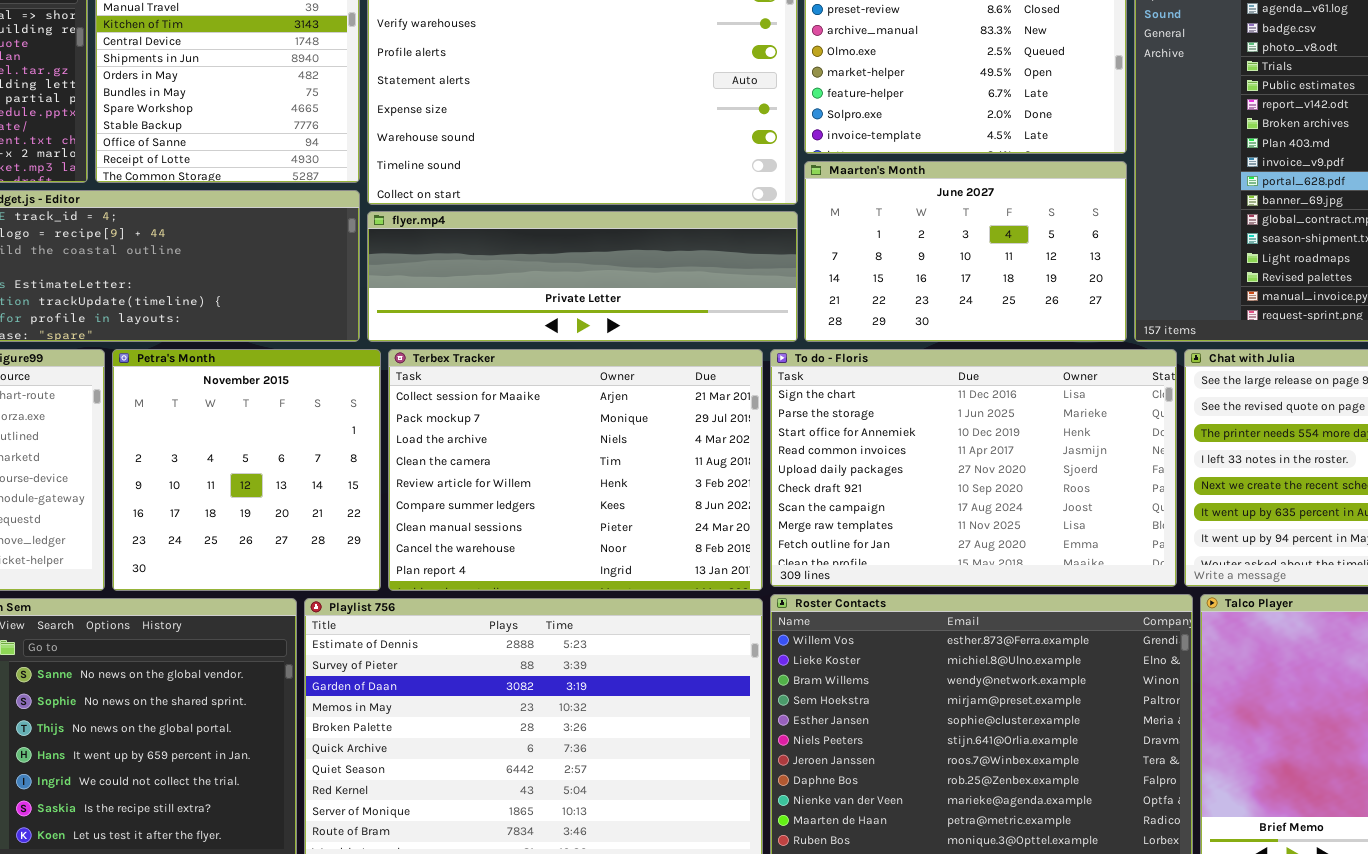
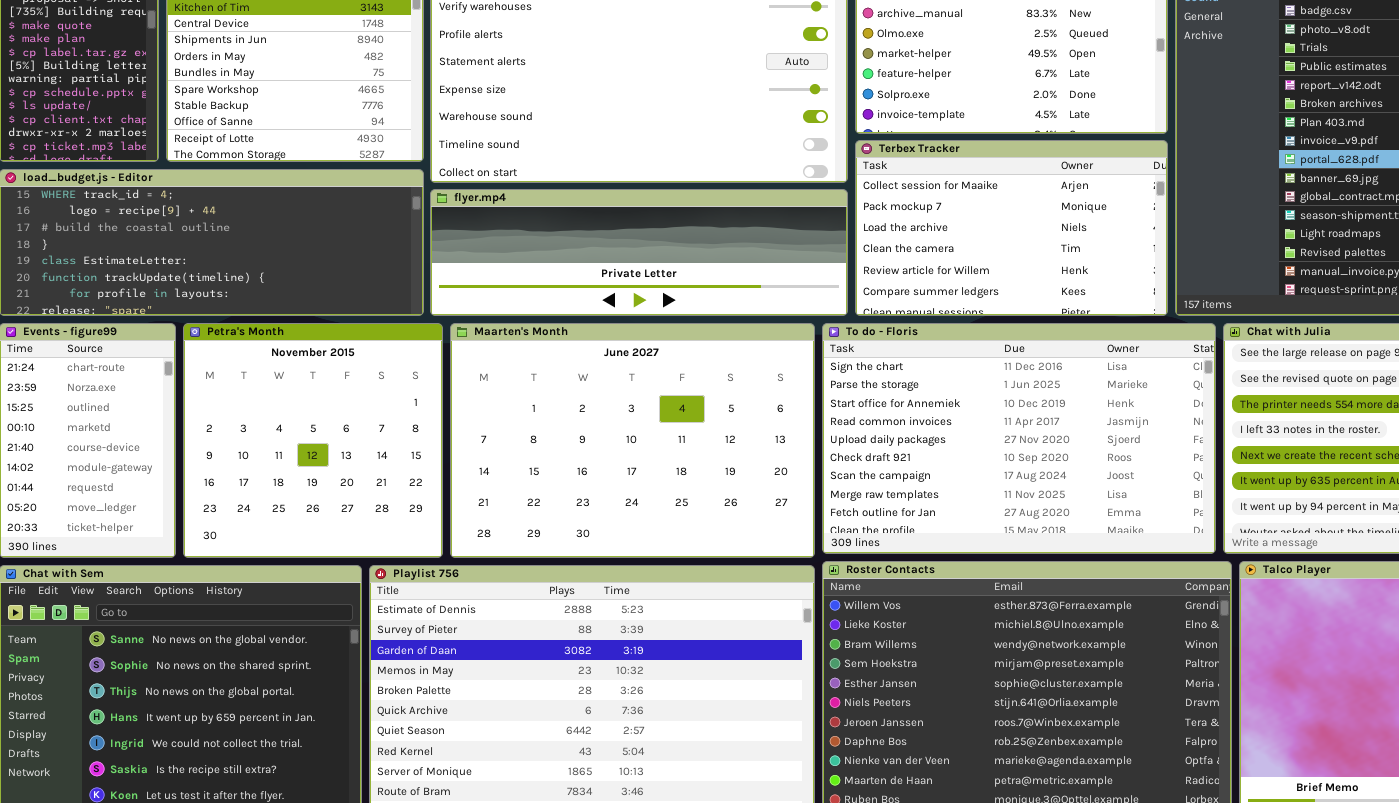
Maarten's Month: [804,161,1127,342] -> [450,323,815,558], moved, resized
Terbex Tracker: [388,349,763,591] -> [855,140,1168,316], moved, resized

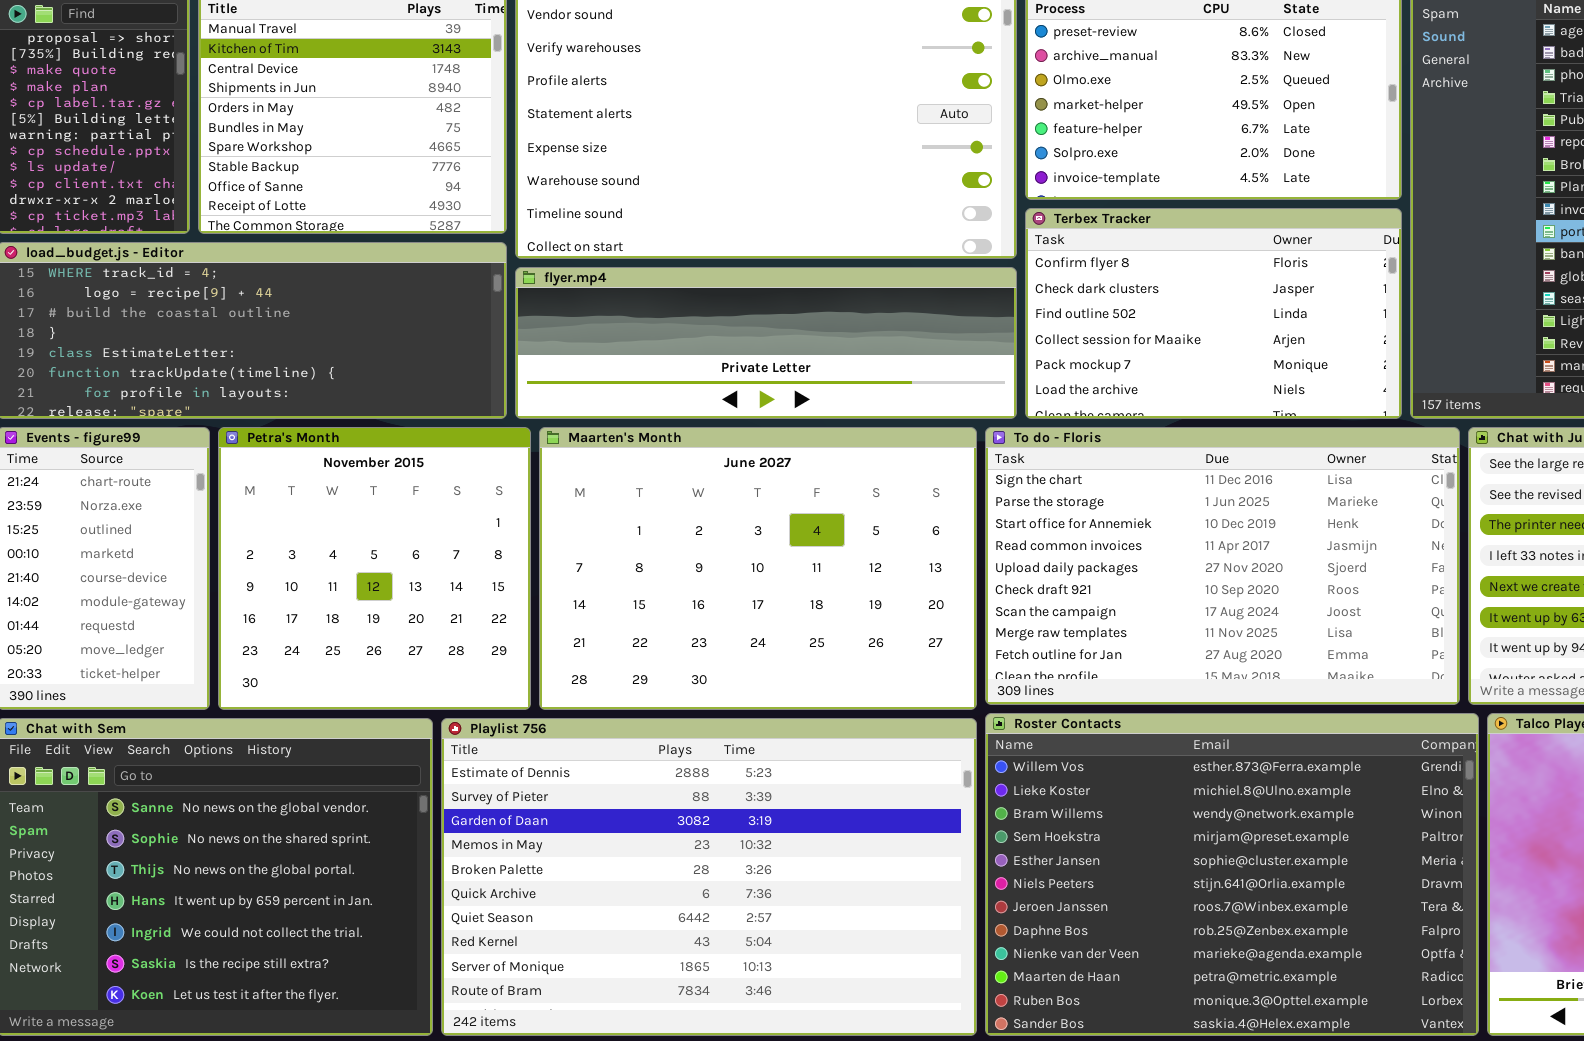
Terbex Tracker: [855,140,1168,316] -> [1025,208,1402,419], scrolled up 3 rows

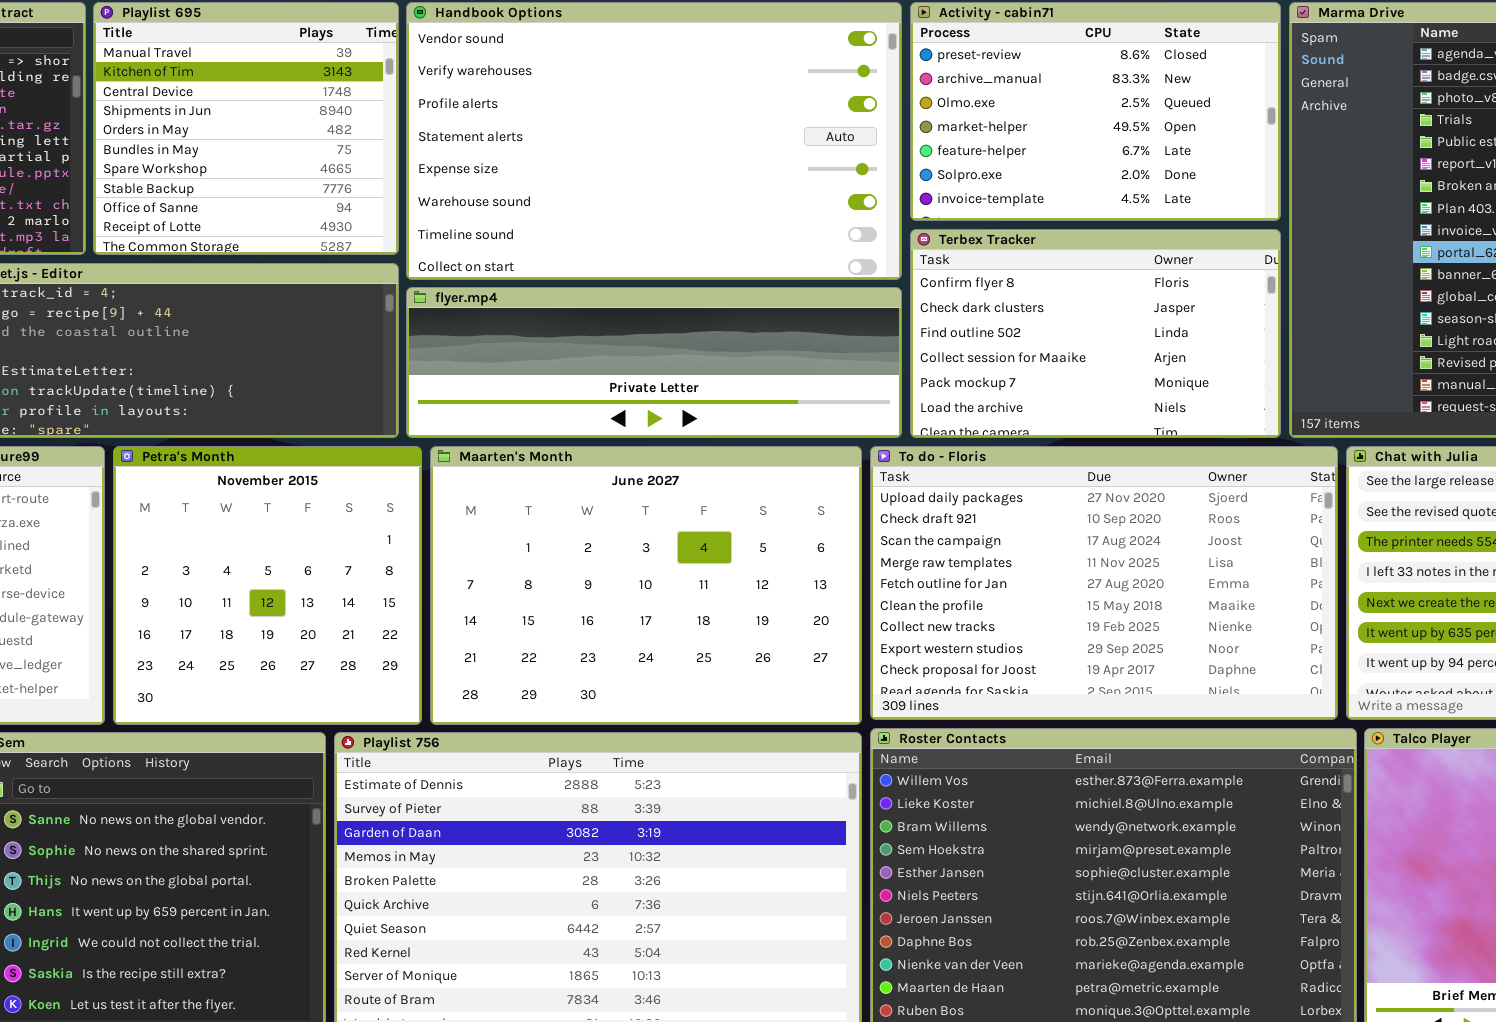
To do - Floris: [985,427,1460,705] -> [870,446,1338,720], scrolled down 4 rows

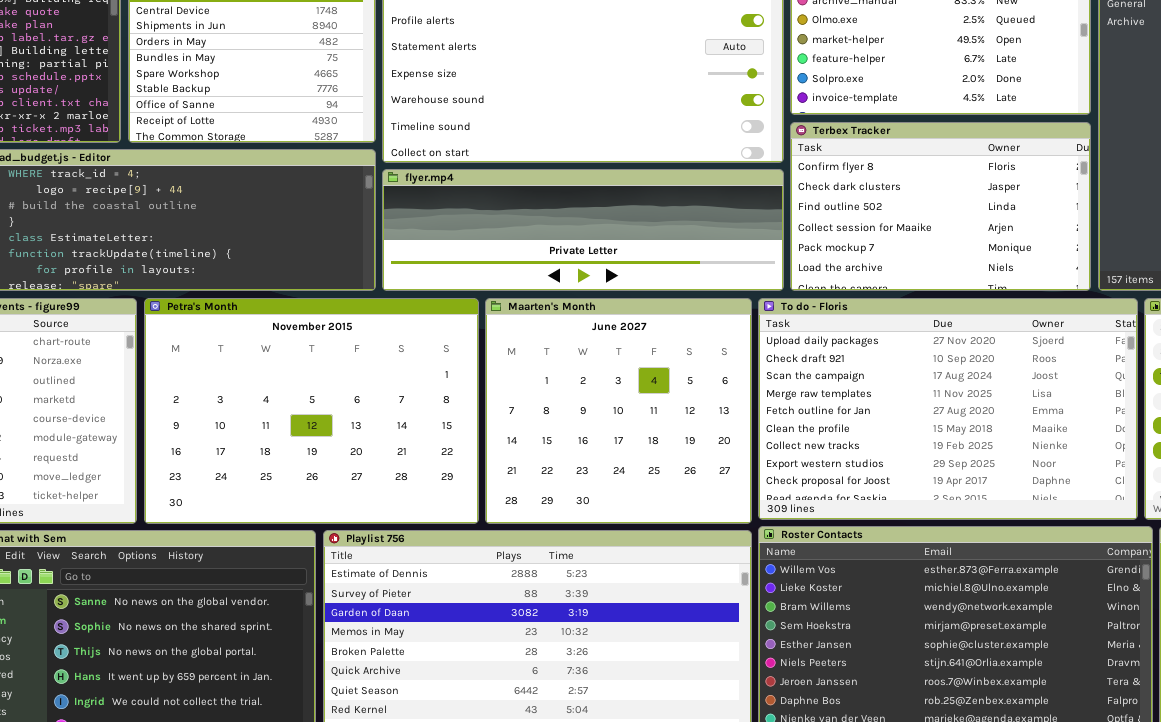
Petra's Month: [113,446,422,725] -> [144,298,479,524], resized
Maarten's Month: [430,446,862,725] -> [485,298,752,524], resized

